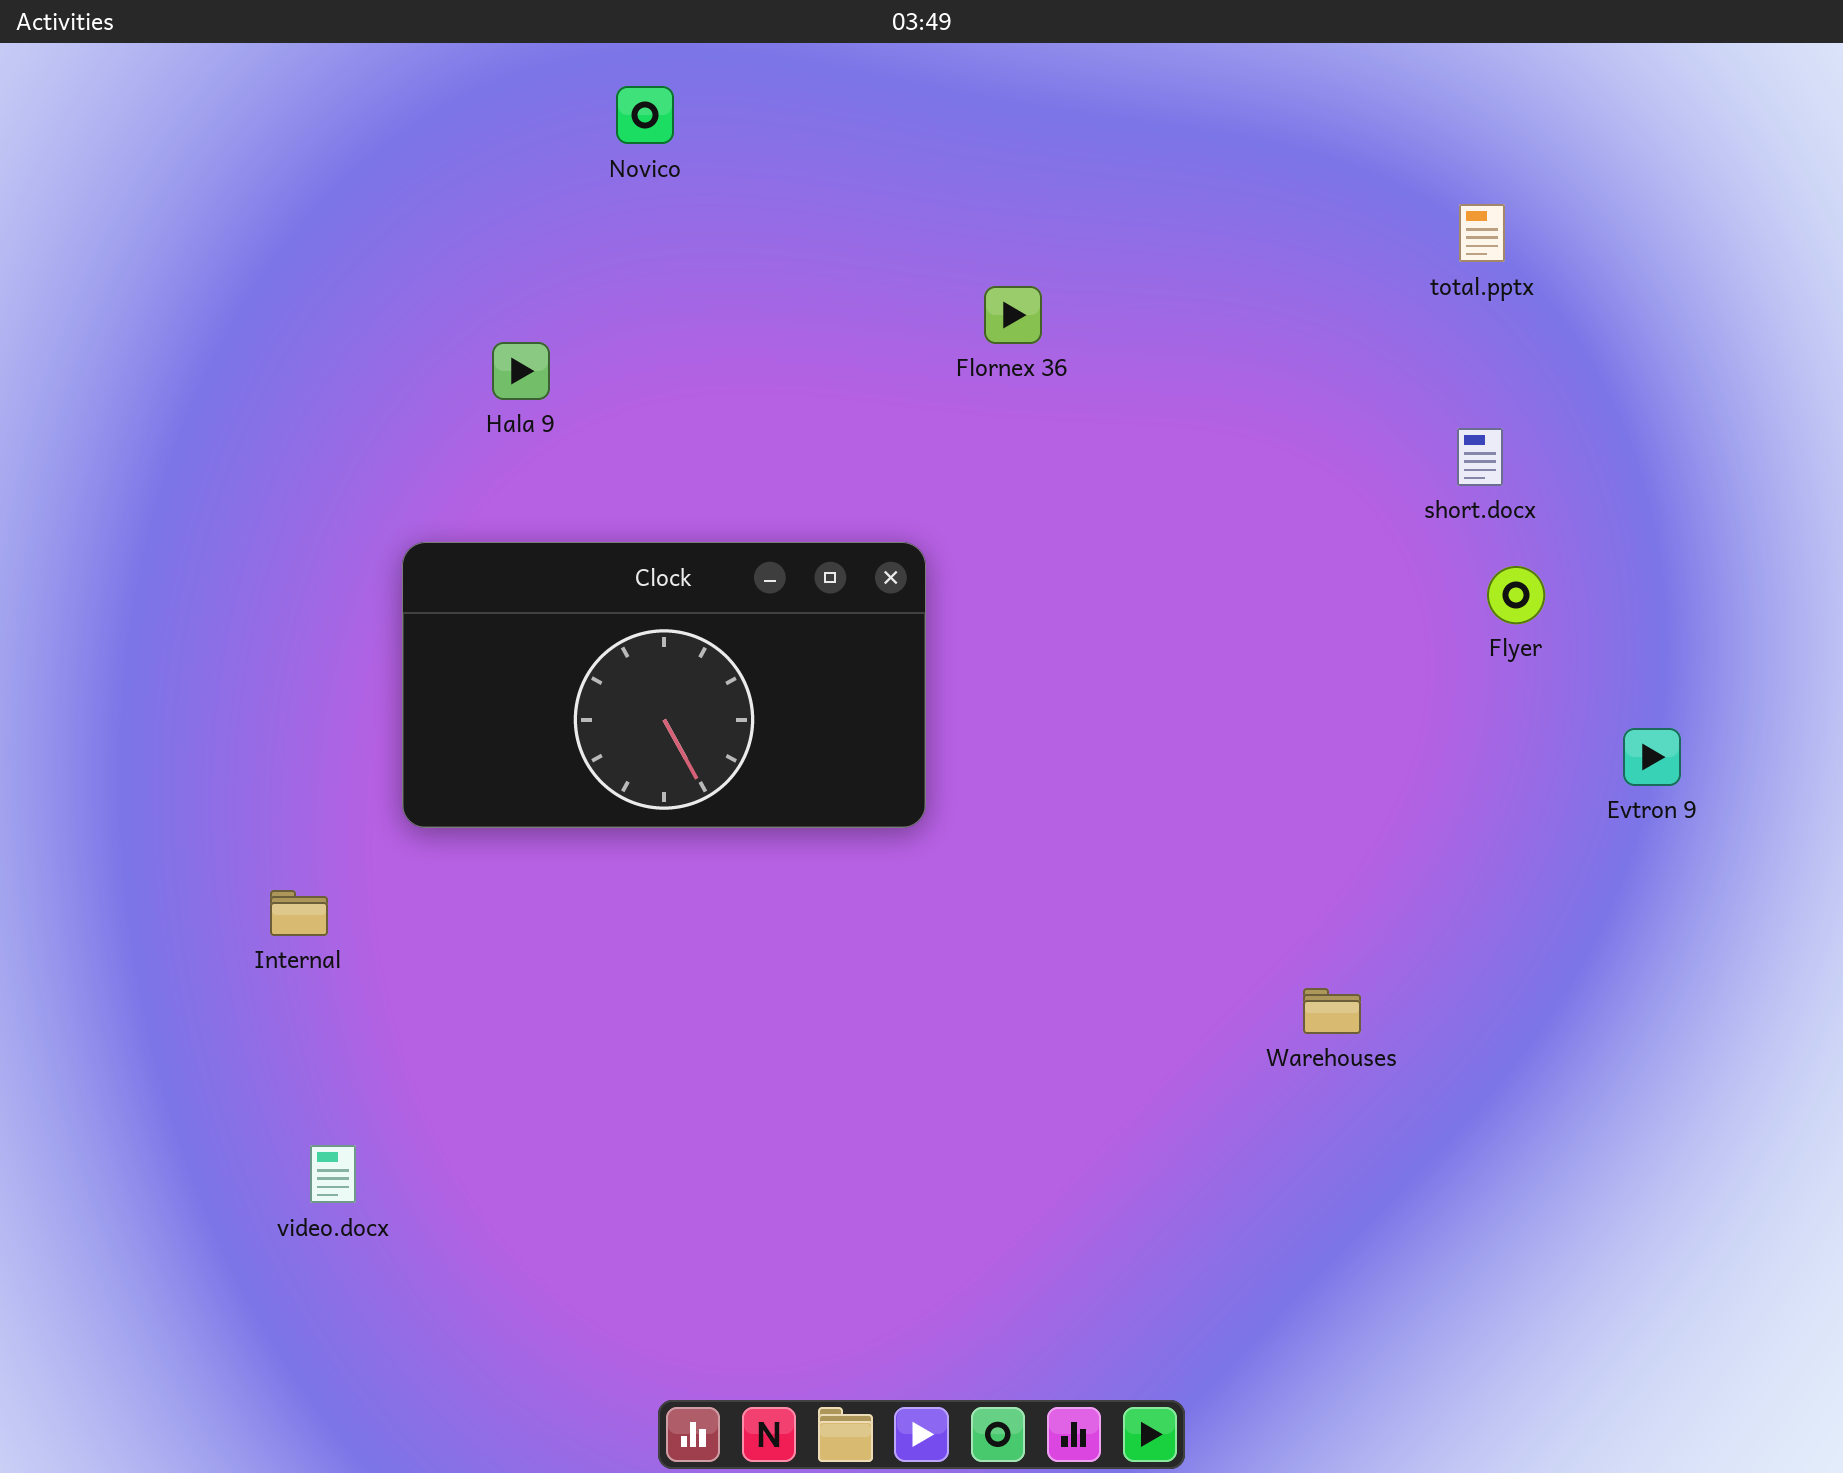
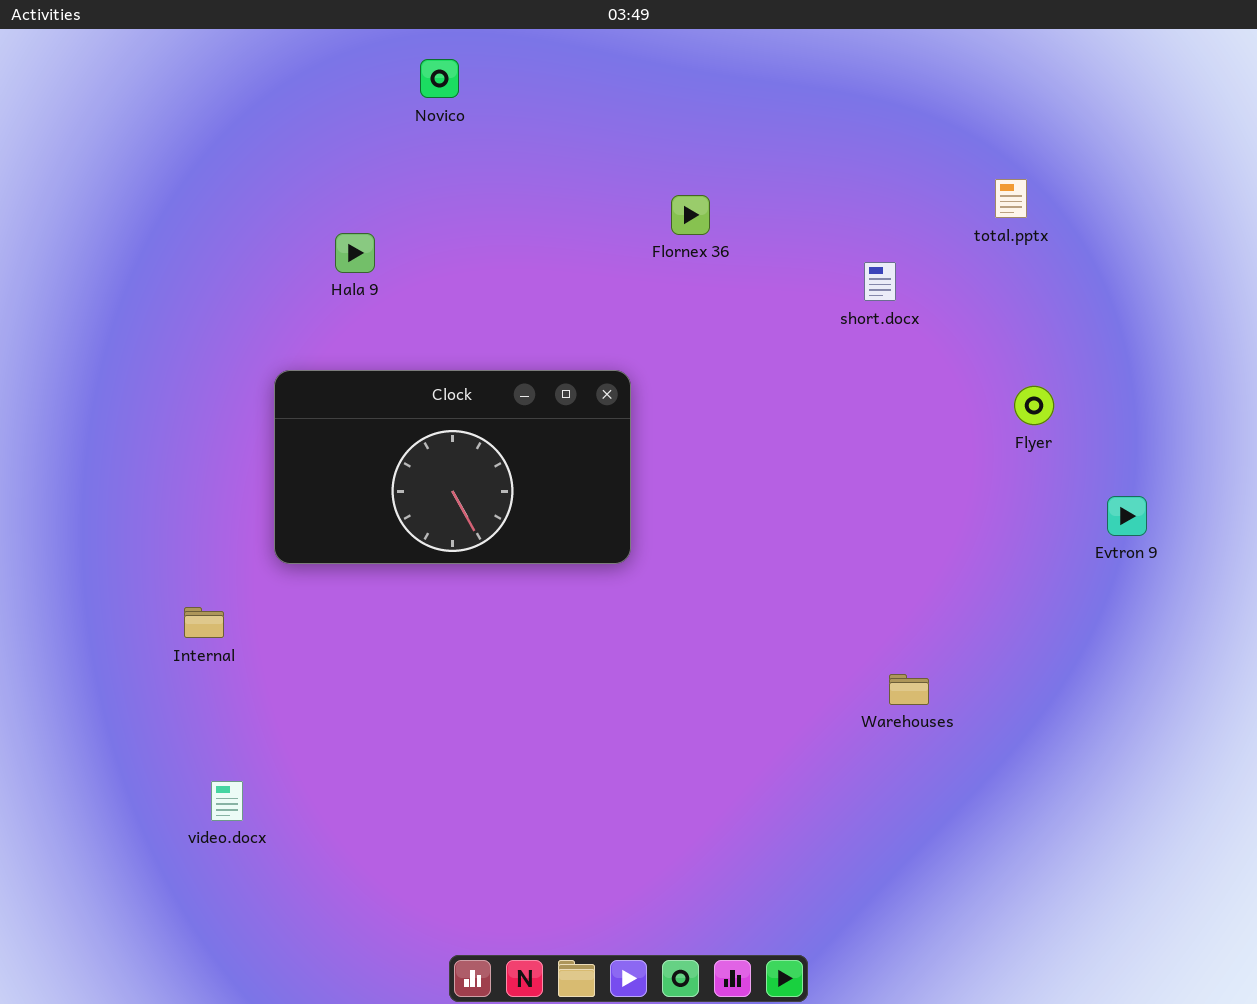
total.pptx: [1459,204,1505,262] -> [995,179,1027,218], moved
short.docx: [1457,428,1503,486] -> [864,262,896,301], moved

